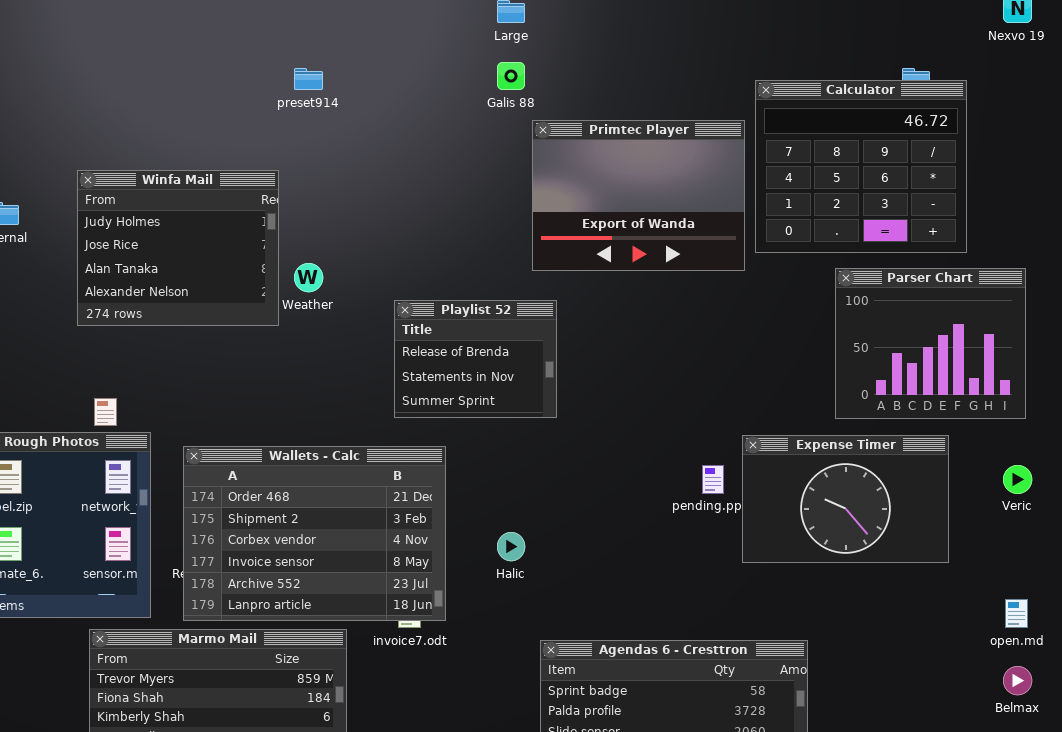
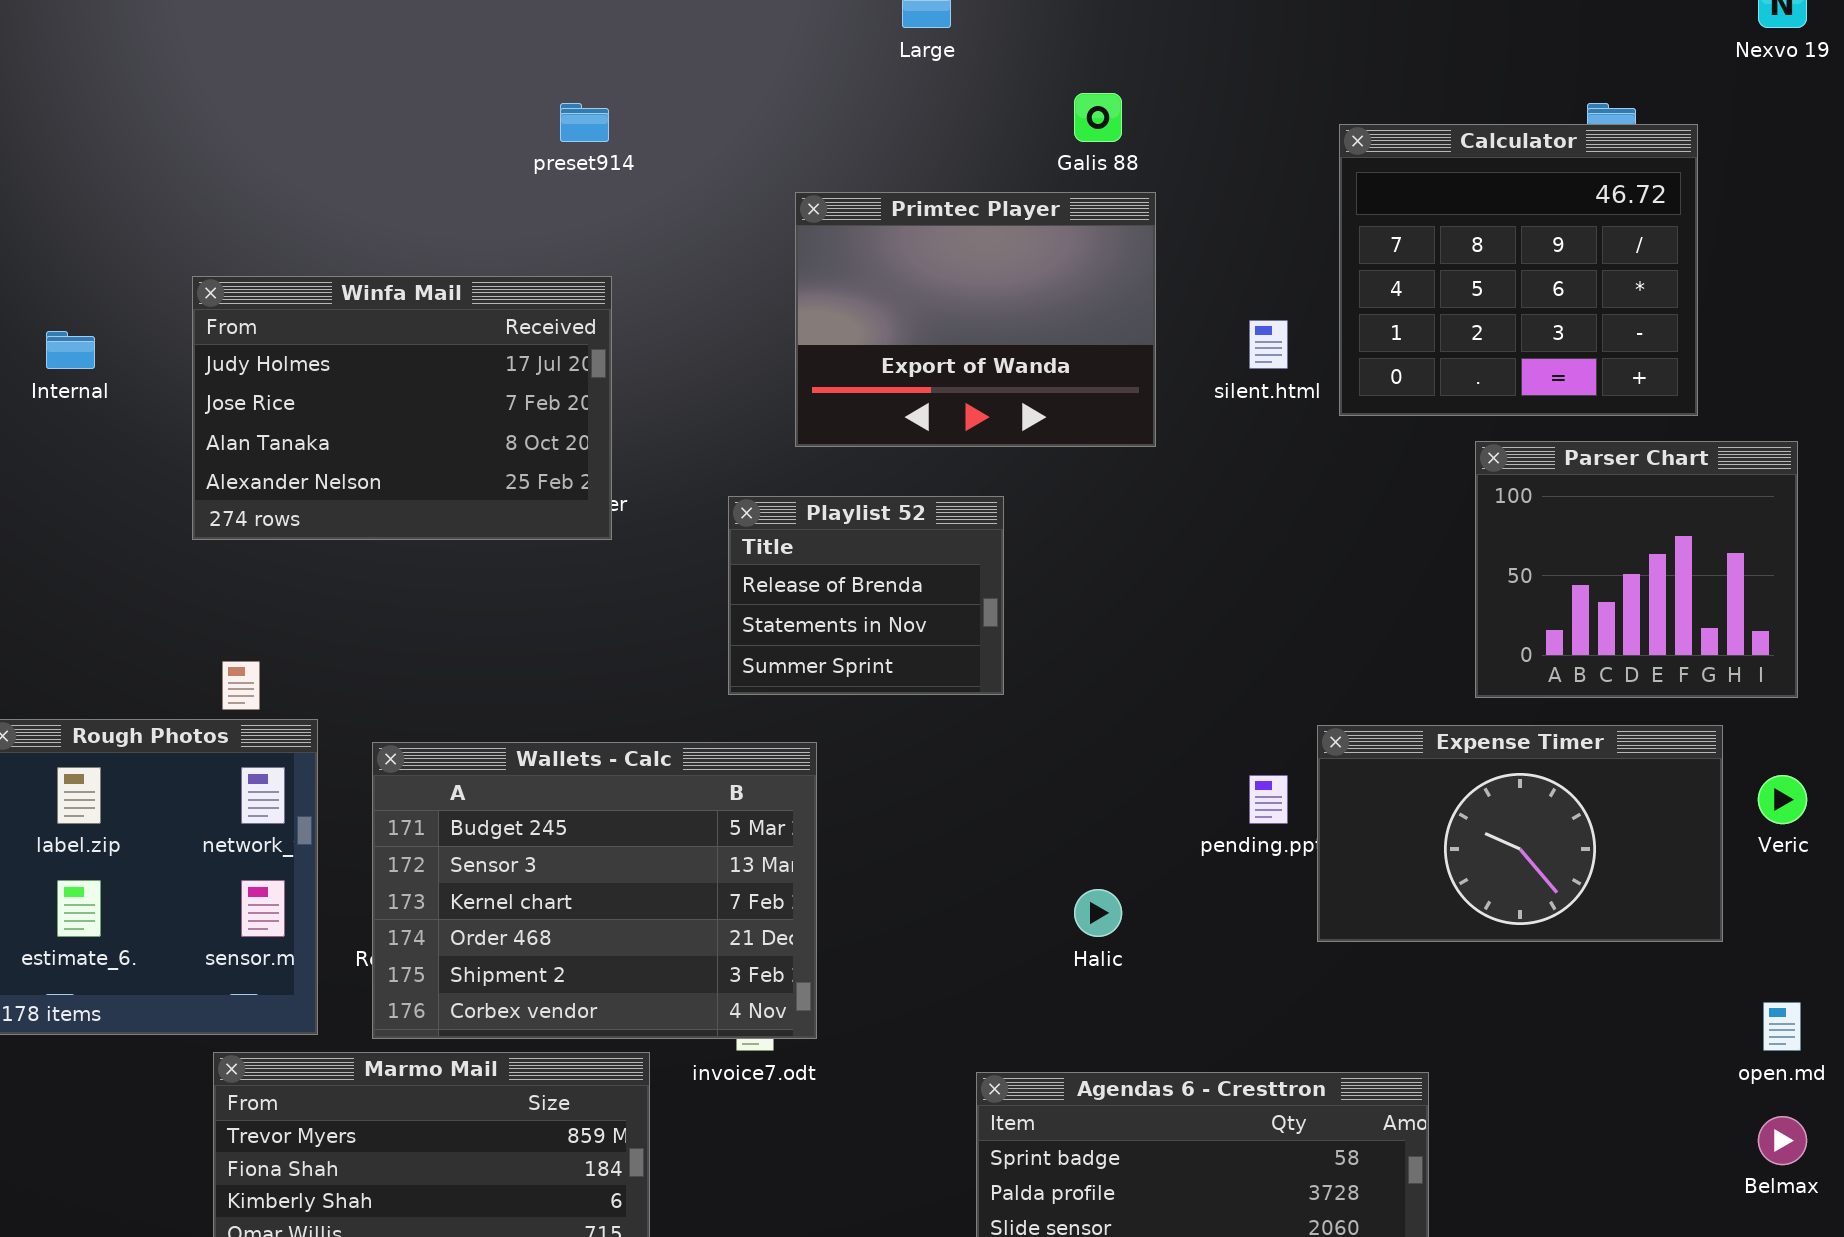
Galis 88: [497,62,525,90] -> [1074,93,1122,142], moved
Primtec Player: [532,120,745,271] -> [795,192,1156,447], moved
Winfa Mail: [77,170,279,326] -> [192,276,612,540], resized
Expense Timer: [742,435,949,563] -> [1317,725,1723,942], resized
Wallets - Calc: [183,446,446,621] -> [372,742,817,1039], scrolled up 3 rows
Halic: [497,532,525,561] -> [1074,889,1122,937], moved

